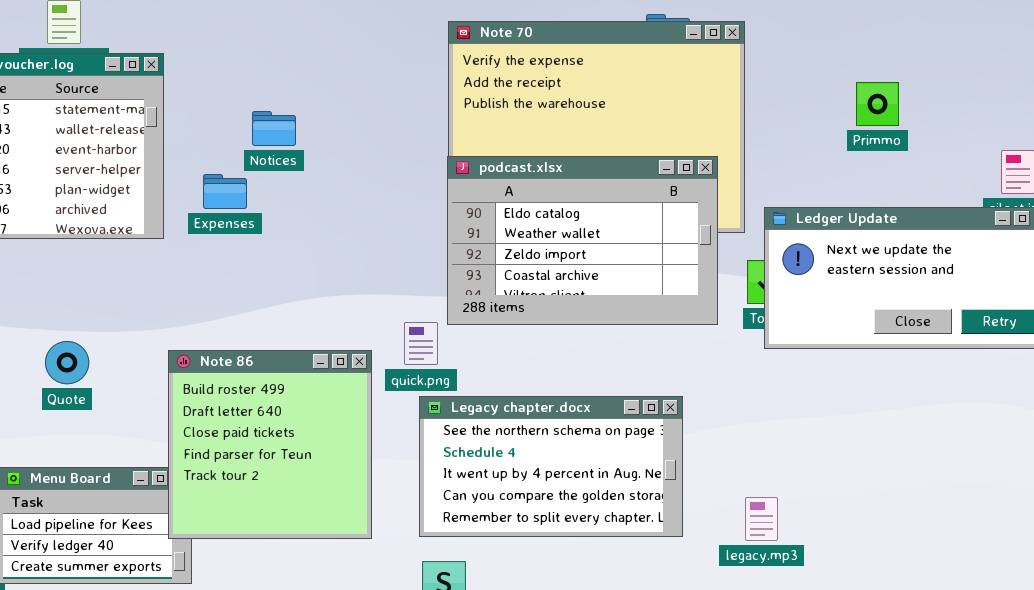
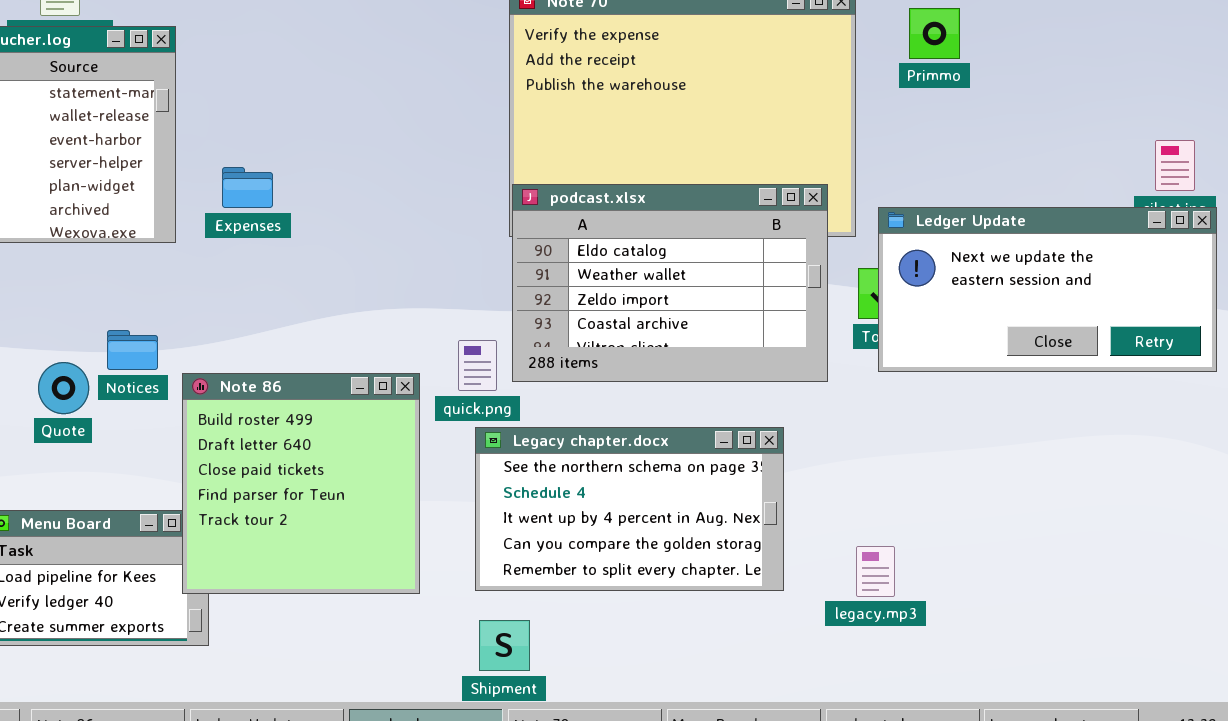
Primmo: [856,82,899,126] -> [909,8,960,59], moved
Notices: [252,111,296,146] -> [107,330,158,370], moved
podcast.xlsx: [447,156,718,325] -> [512,184,828,382], moved

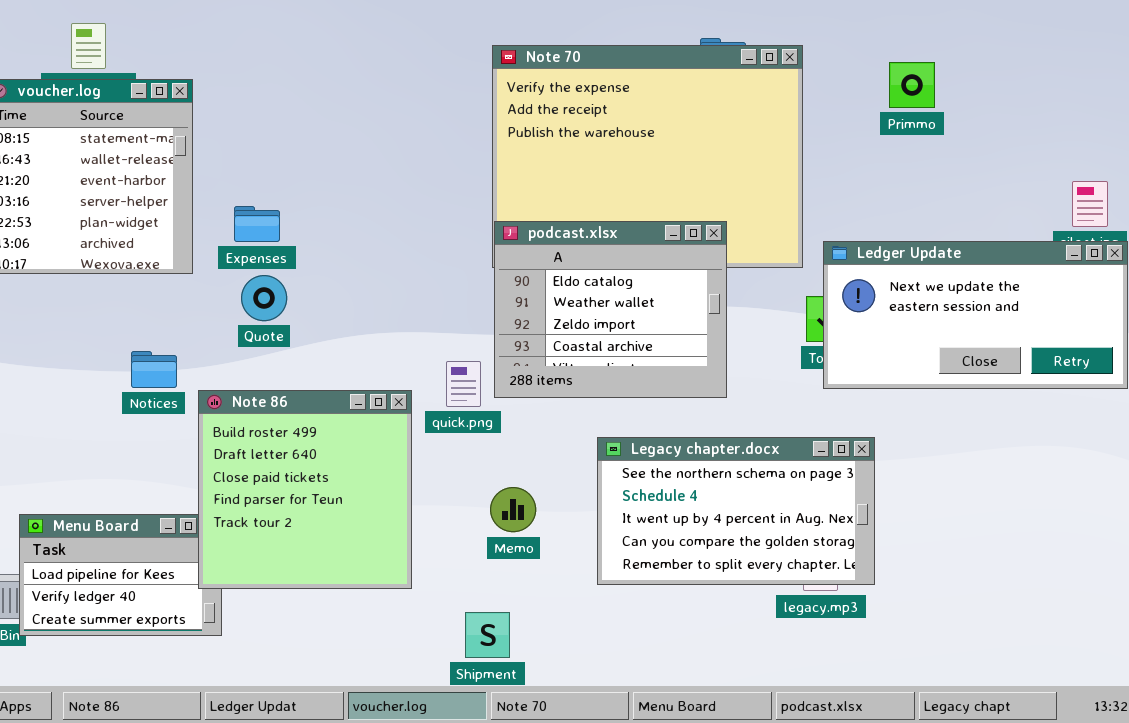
Primmo: [909,8,960,59] -> [889,62,935,108], moved
podcast.xlsx: [512,184,828,382] -> [494,221,727,398], resized
Quote: [38,362,89,414] -> [241,275,287,321], moved
Legacy chapter.docx: [475,427,784,591] -> [597,437,875,585], moved

